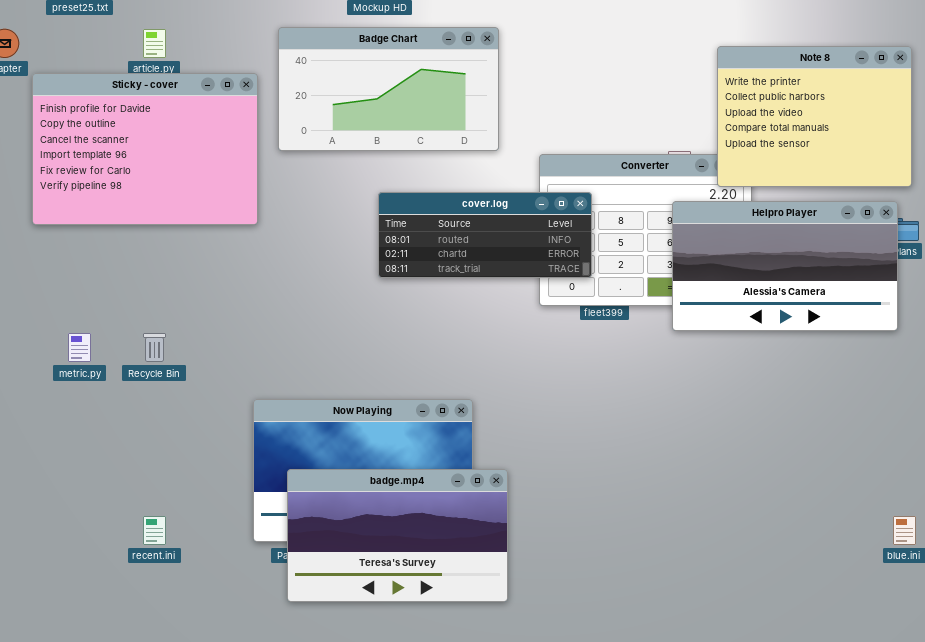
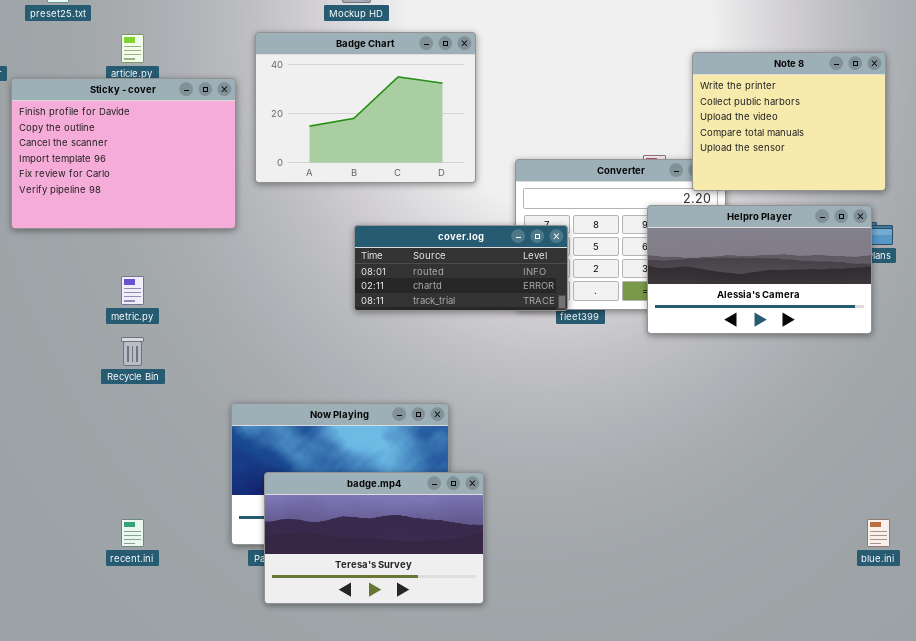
Badge Chart: [278,27,499,151] -> [255,32,476,183], resized
cover.log: [378,192,592,278] -> [354,225,568,311], moved
metric.py: [68,333,91,362] -> [121,276,144,305], moved

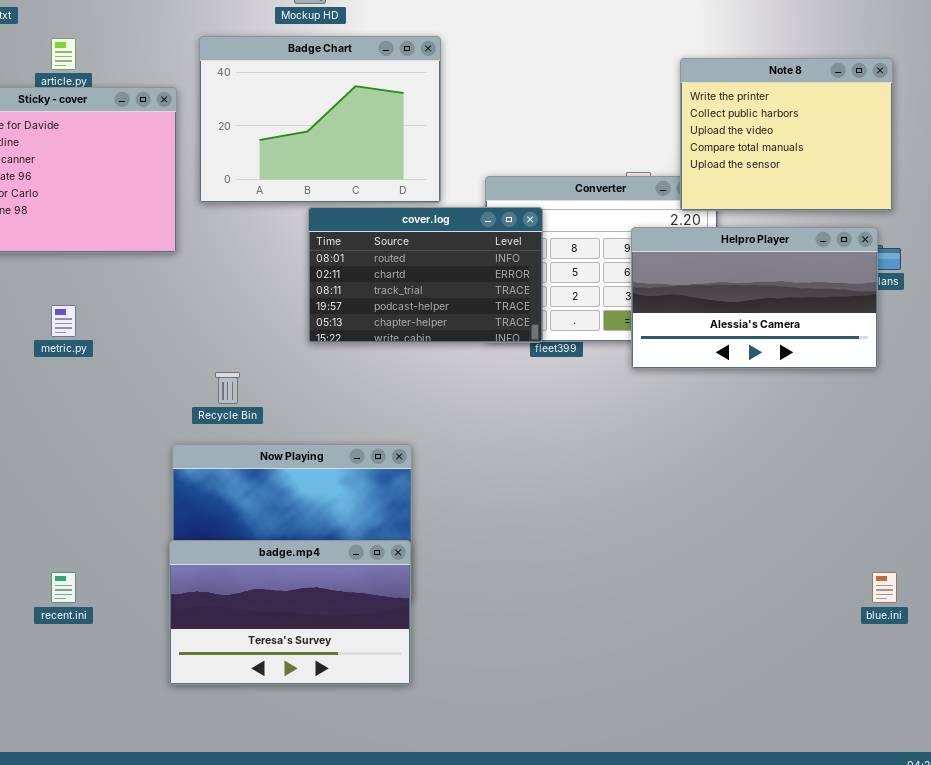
cover.log: [354,225,568,311] -> [308,207,543,343], resized
Recycle Bin: [121,337,144,366] -> [215,372,240,404], moved
badge.mp4: [264,472,484,604] -> [169,540,411,685], moved

